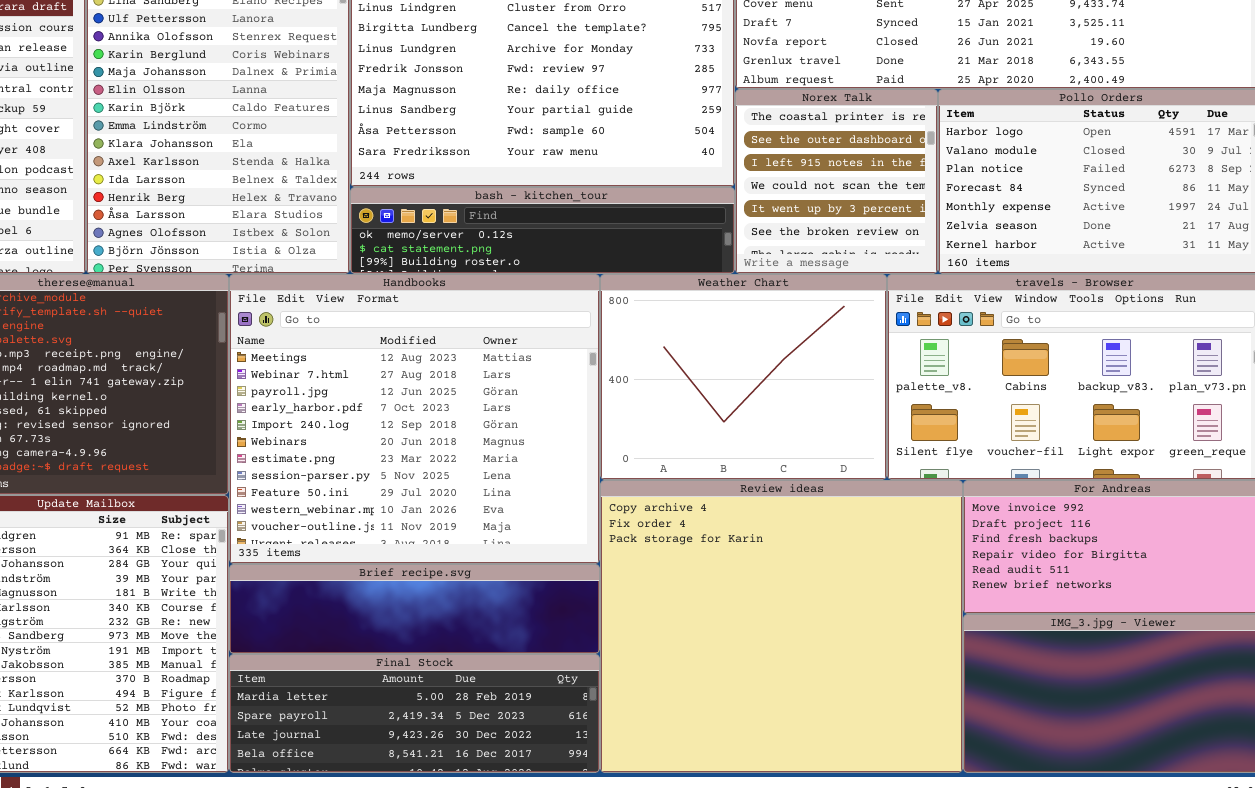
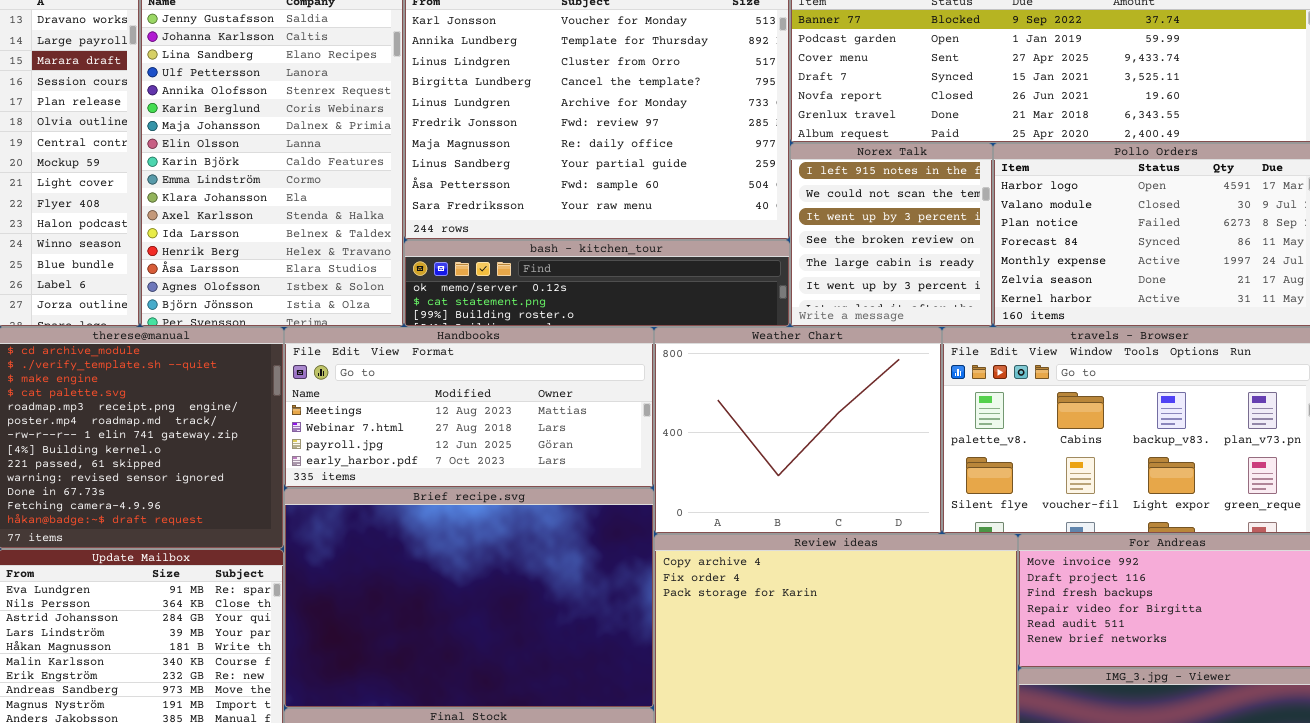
Norex Talk: [735,89,938,274] -> [790,143,993,327], scrolled down 2 rows
Handbooks: [229,274,600,564] -> [284,327,654,488], resized
Brief recipe.svg: [229,564,600,654] -> [284,488,654,708], resized

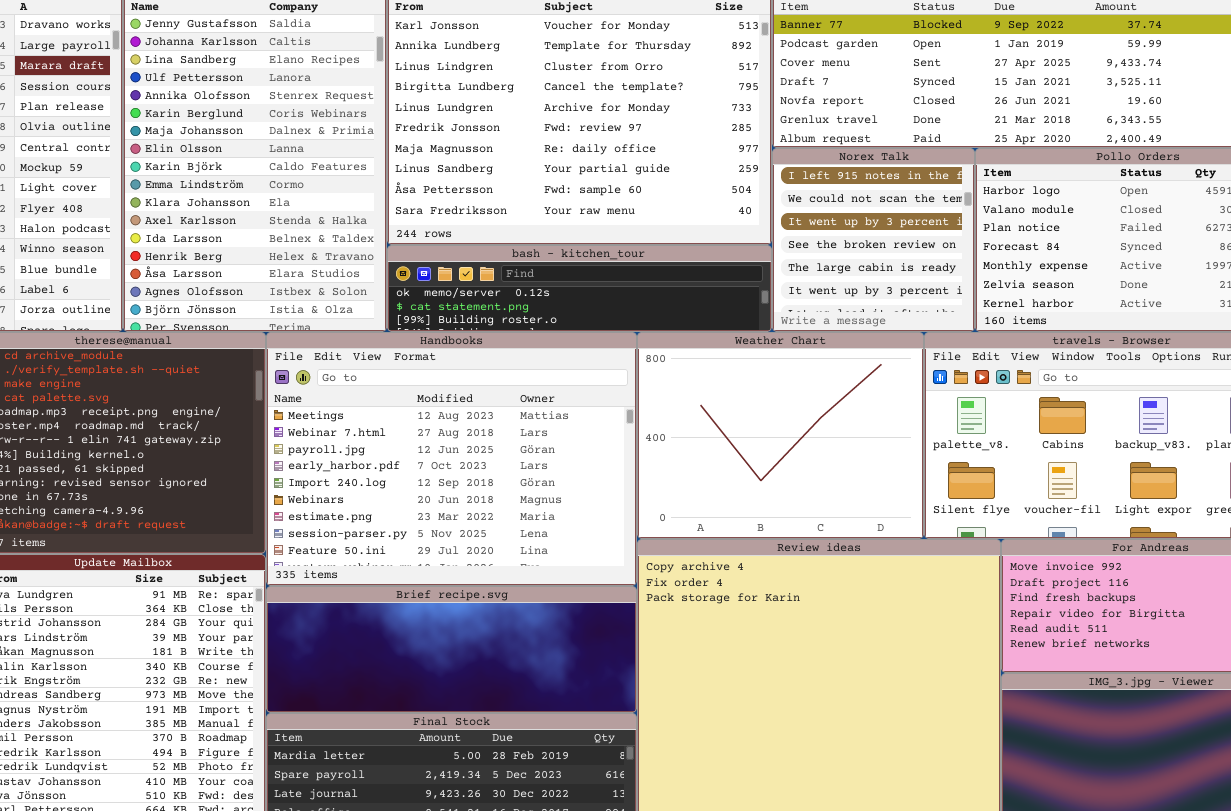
Handbooks: [284,327,654,488] -> [266,332,637,586], resized
Brief recipe.svg: [284,488,654,708] -> [266,586,637,713], resized

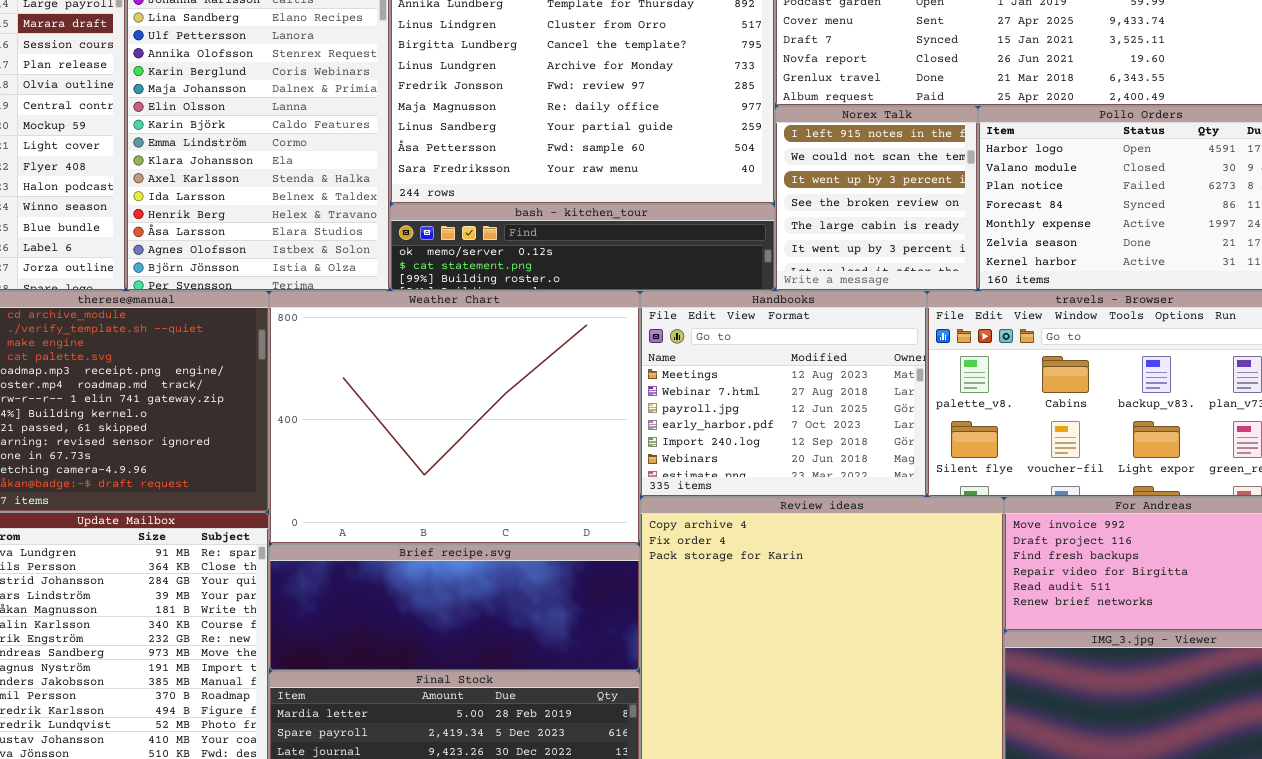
Handbooks: [266,332,637,586] -> [640,291,927,497], moved, resized
Weather Chart: [637,332,924,539] -> [269,291,640,544], moved, resized

